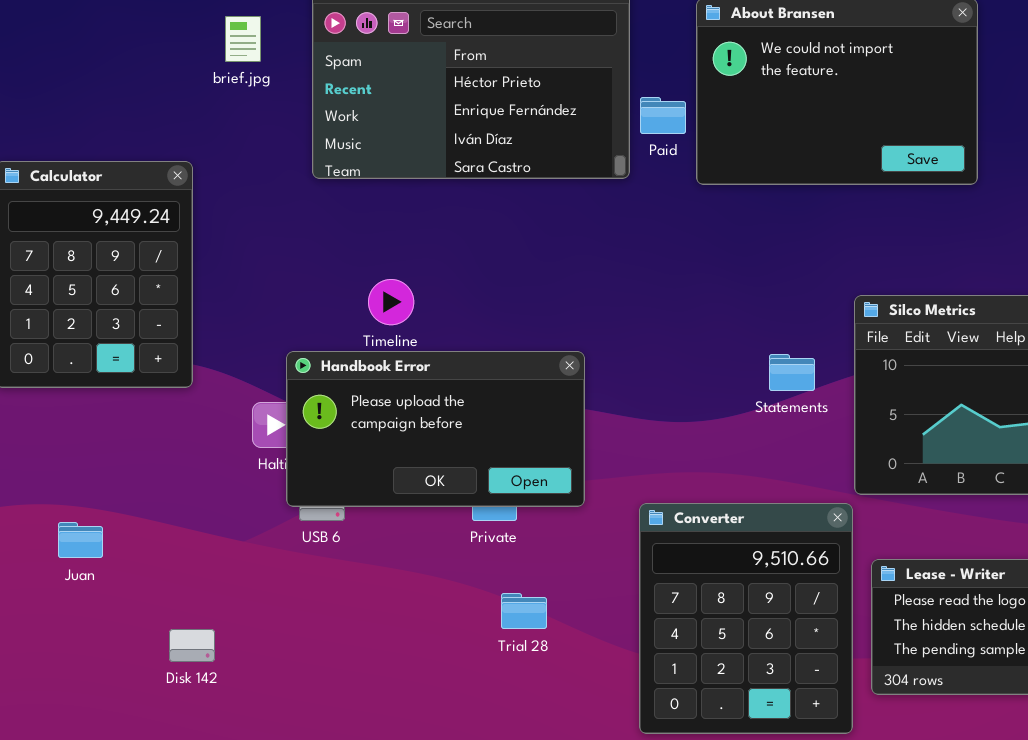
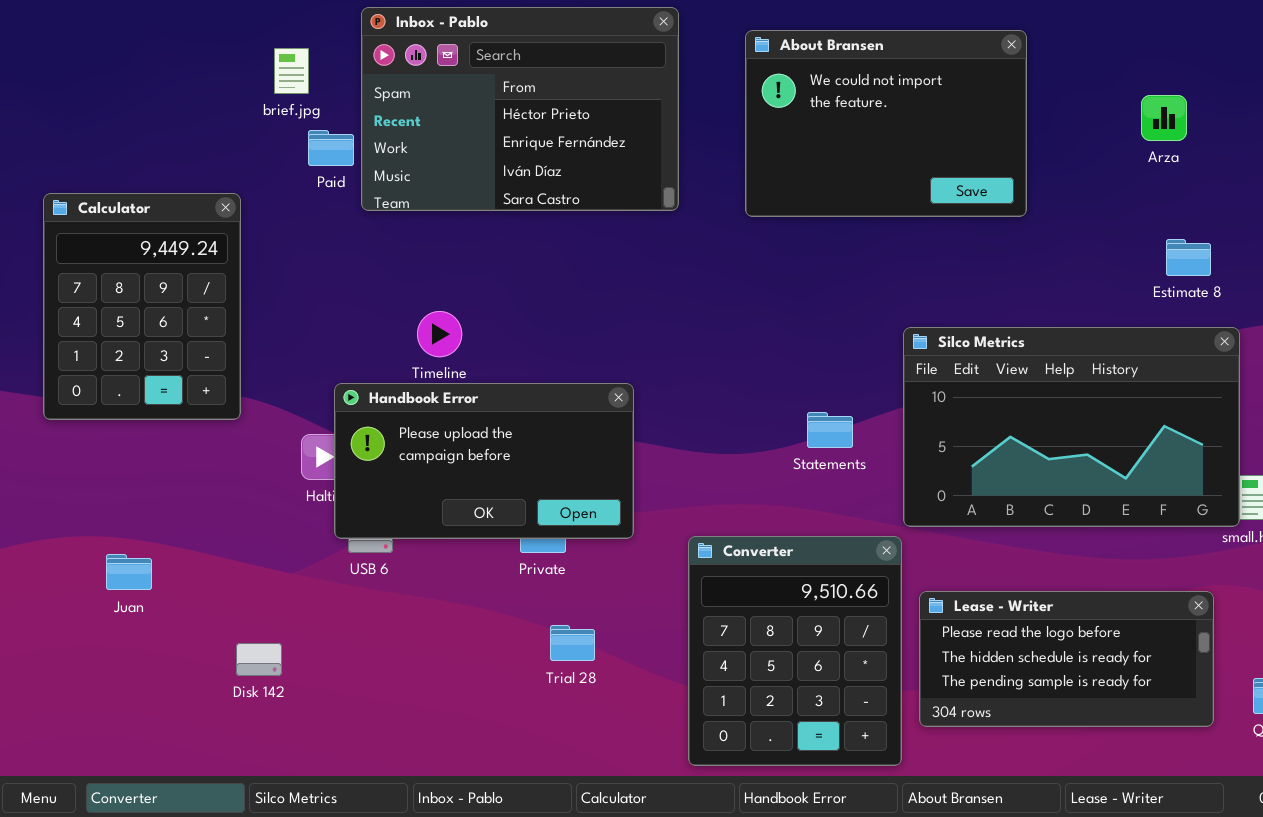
Paid: [640,97,686,134] -> [308,130,354,166], moved
Statements: [769,354,815,391] -> [807,412,853,448], moved
Disk 142: [169,629,215,662] -> [236,643,282,676], moved

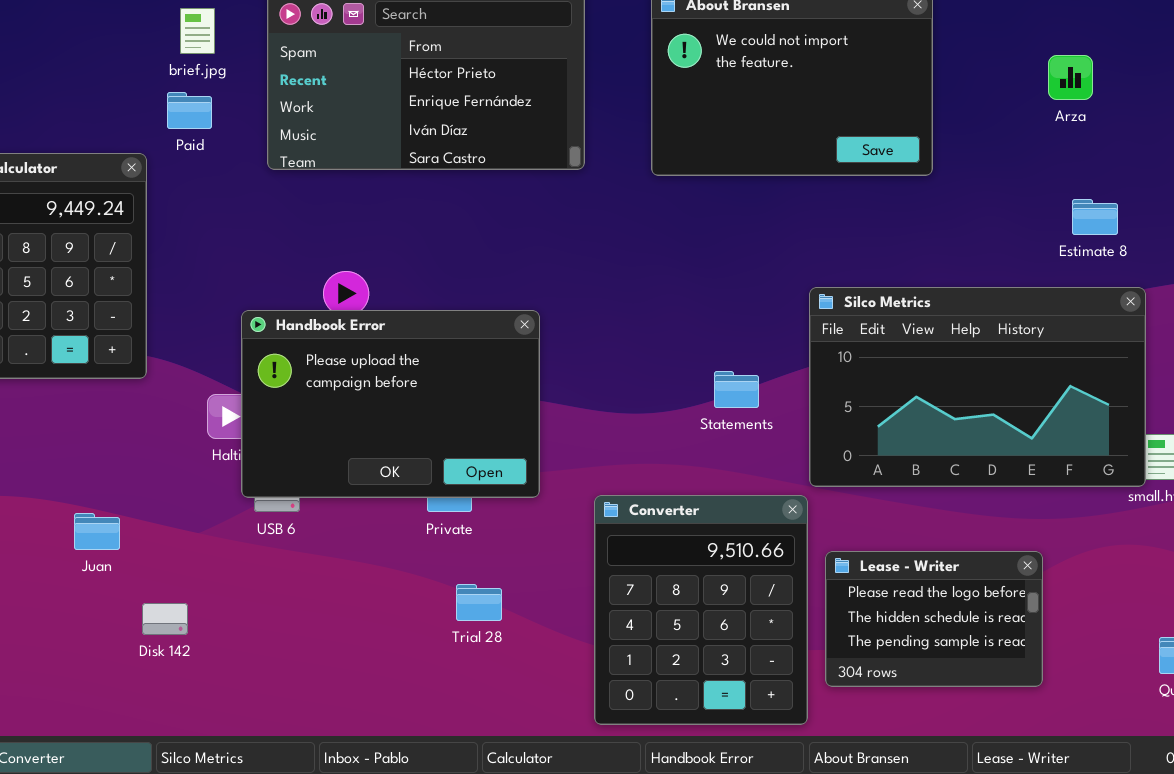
Paid: [308,130,354,166] -> [167,92,212,129], moved
Handbook Error: [334,383,634,539] -> [241,310,540,498], resized
Juan: [106,554,152,590] -> [74,513,120,550], moved
Lease - Writer: [919,591,1214,727] -> [825,551,1043,687], resized

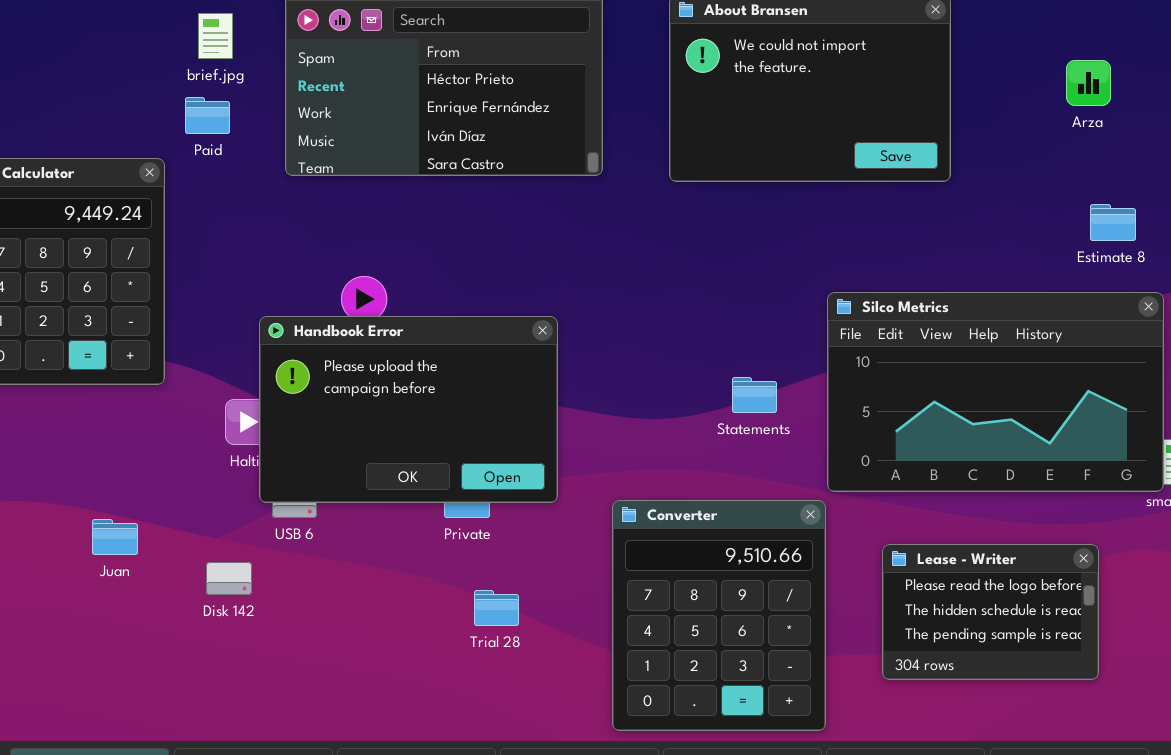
Lease - Writer: [825,551,1043,687] -> [882,544,1099,680], moved
Disk 142: [142,603,188,635] -> [206,562,252,595], moved

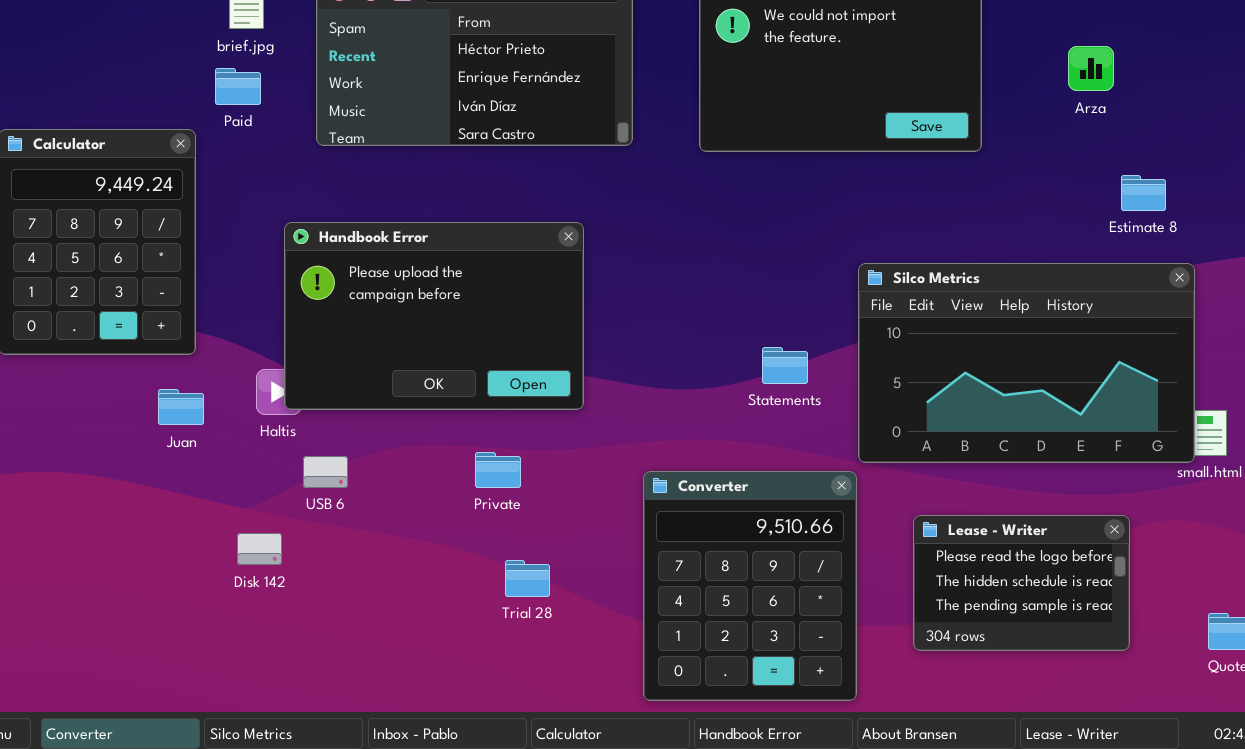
Arza: [1066,60,1111,106] -> [1068,46,1114,91], moved
Handbook Error: [259,316,558,503] -> [284,222,584,410], moved
Juan: [92,519,138,555] -> [158,389,204,425], moved

